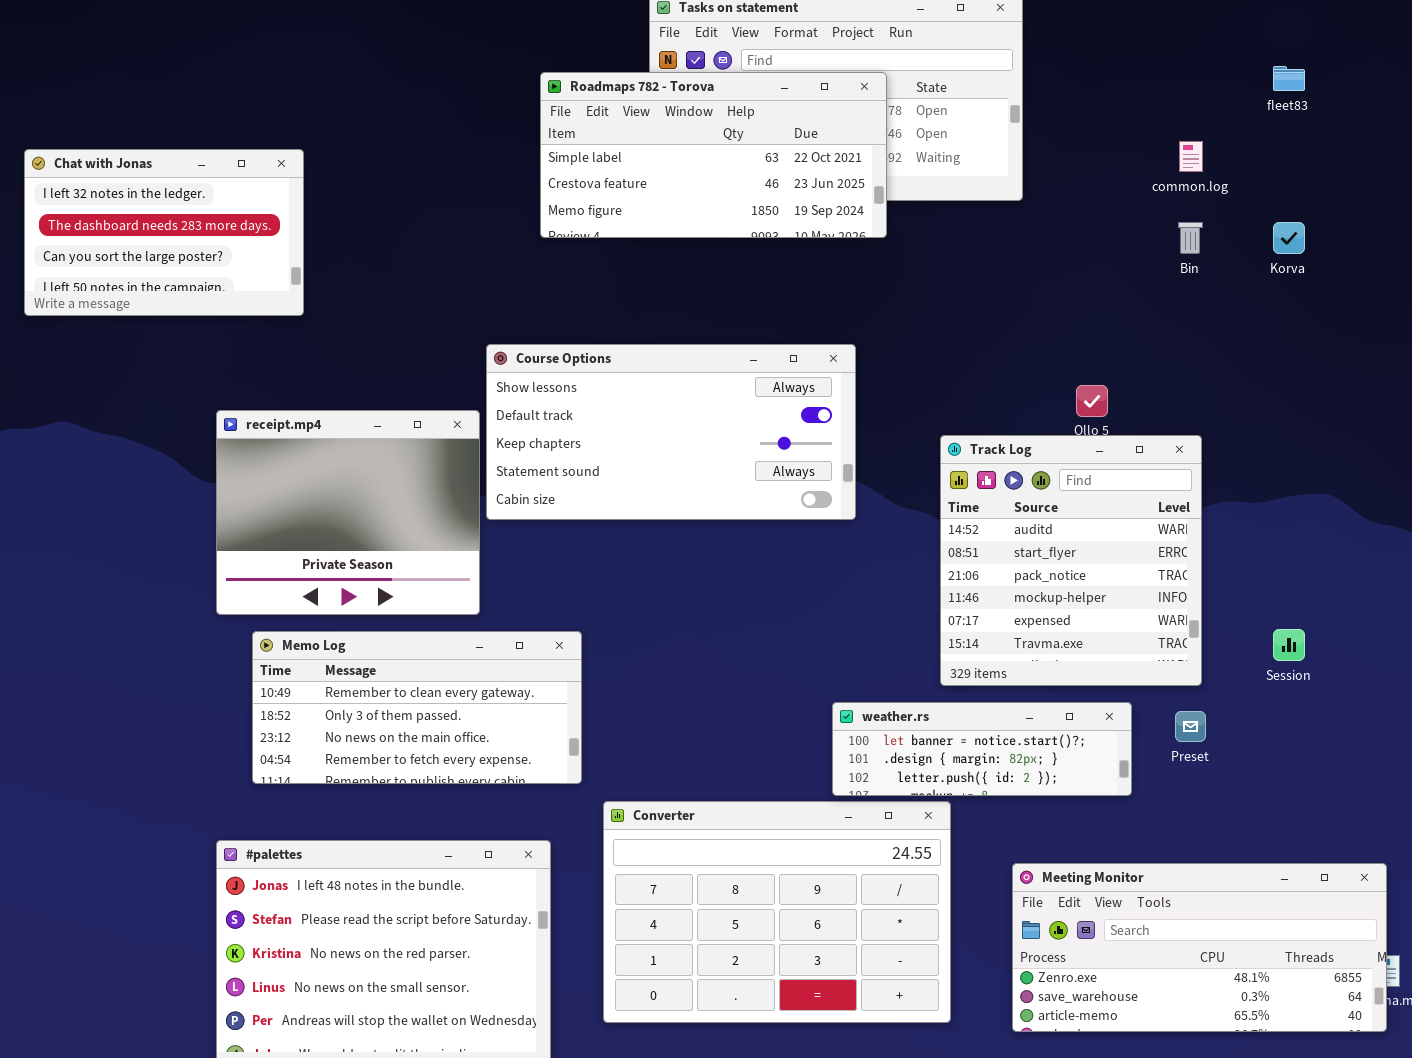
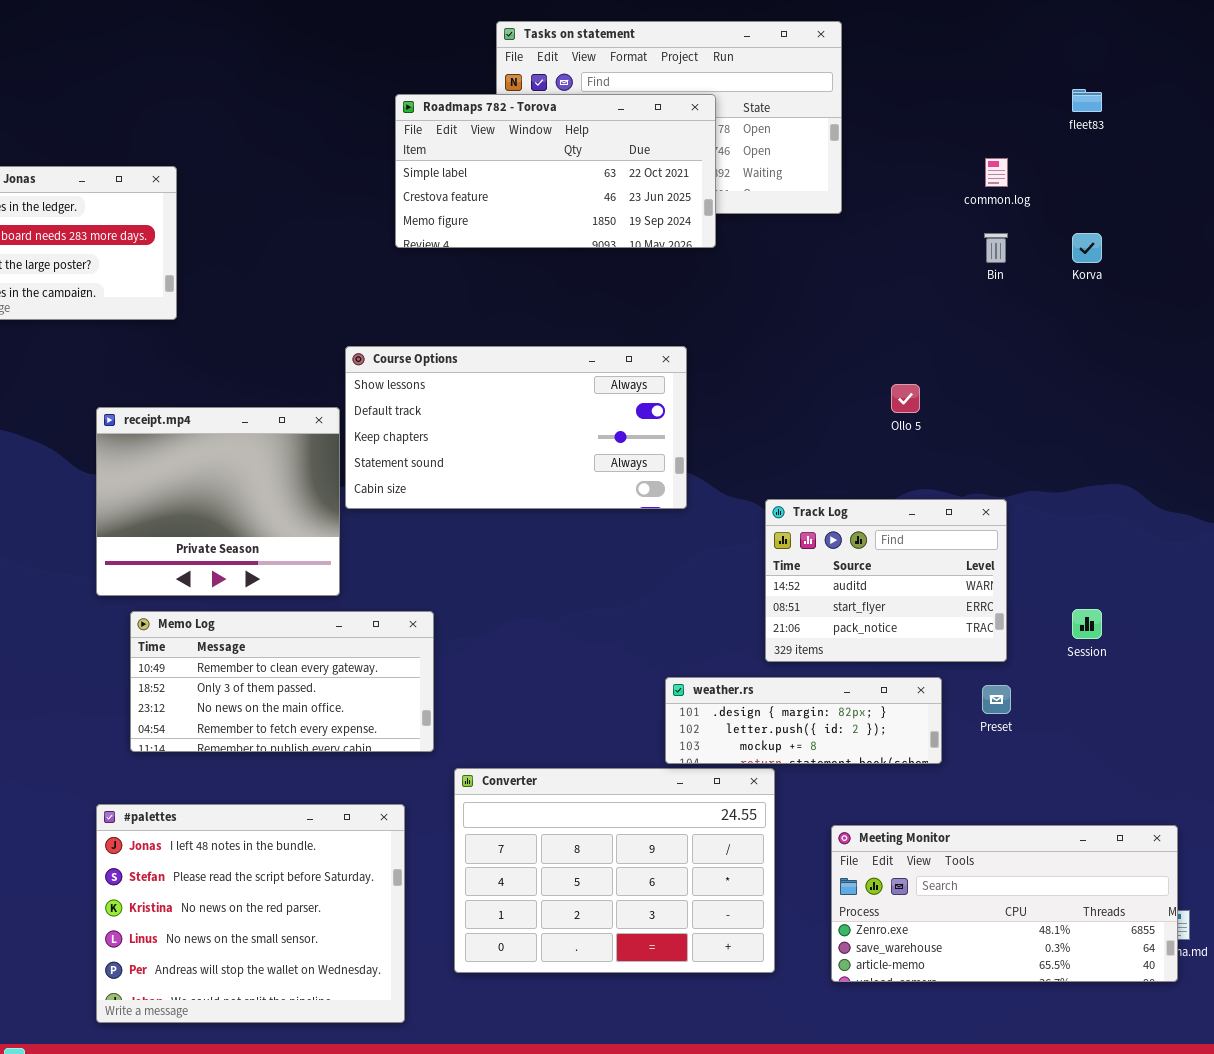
Track Log: [940,435,1202,686] -> [765,499,1007,662], resized
weather.rs: [832,702,1132,796] -> [665,677,942,764], scrolled down 1 row

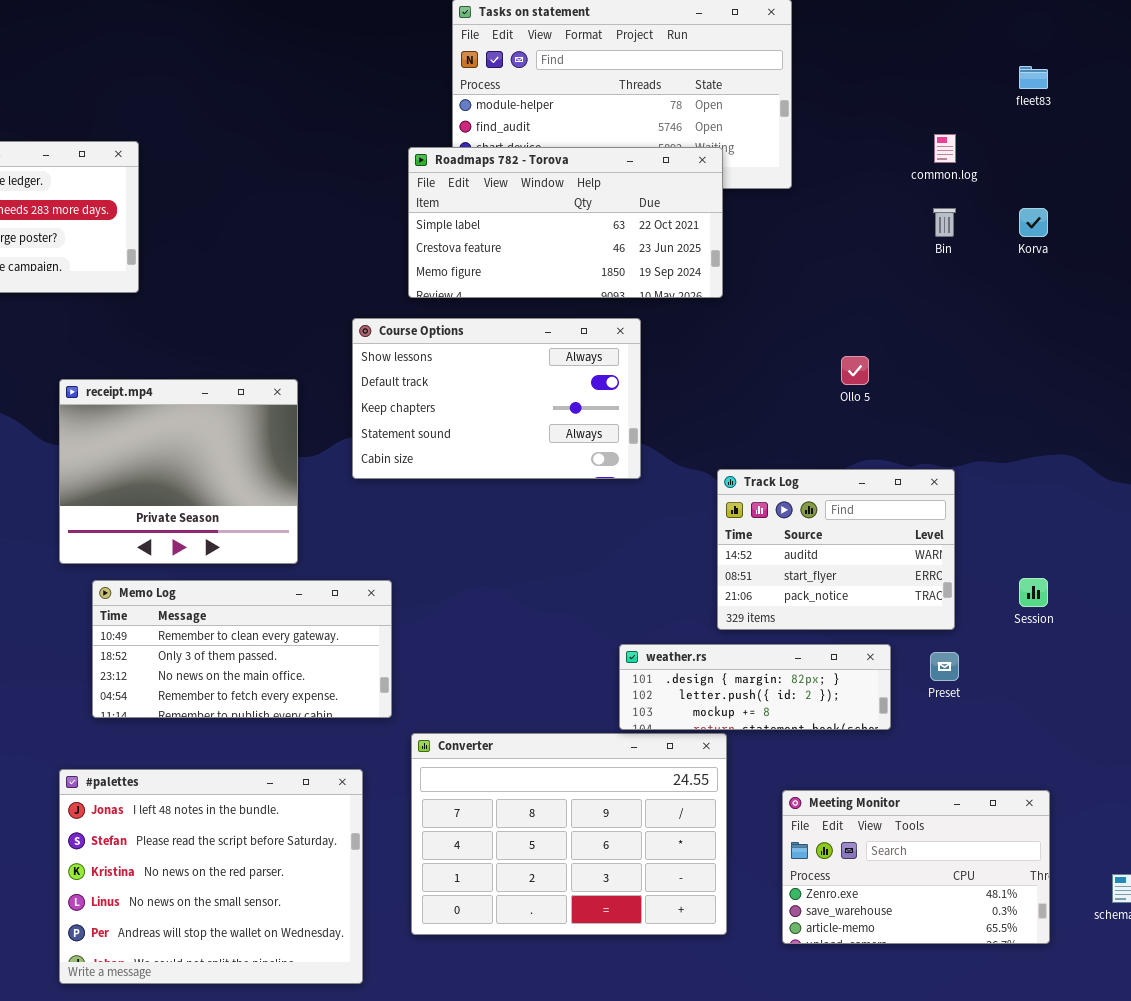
Roadmaps 782 - Torova: [395,94,716,248] -> [408,147,723,298], moved
Course Options: [345,346,687,509] -> [352,318,641,479], resized
Meeting Monitor: [831,825,1178,982] -> [782,790,1050,944], resized

